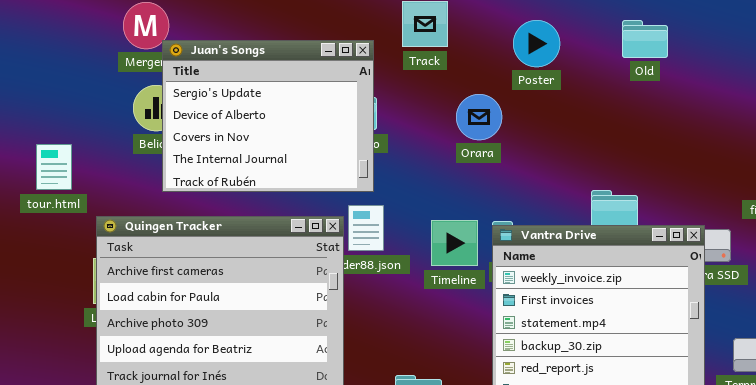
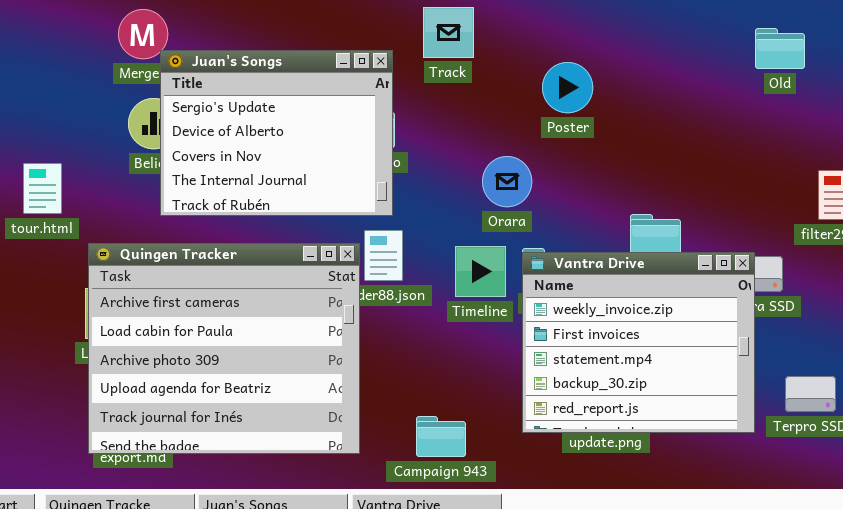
Poster: [513,20,560,67] -> [542,62,593,113], moved
Old: [622,20,668,58] -> [755,28,805,69], moved
Orara: [456,94,502,140] -> [482,156,532,207], moved

